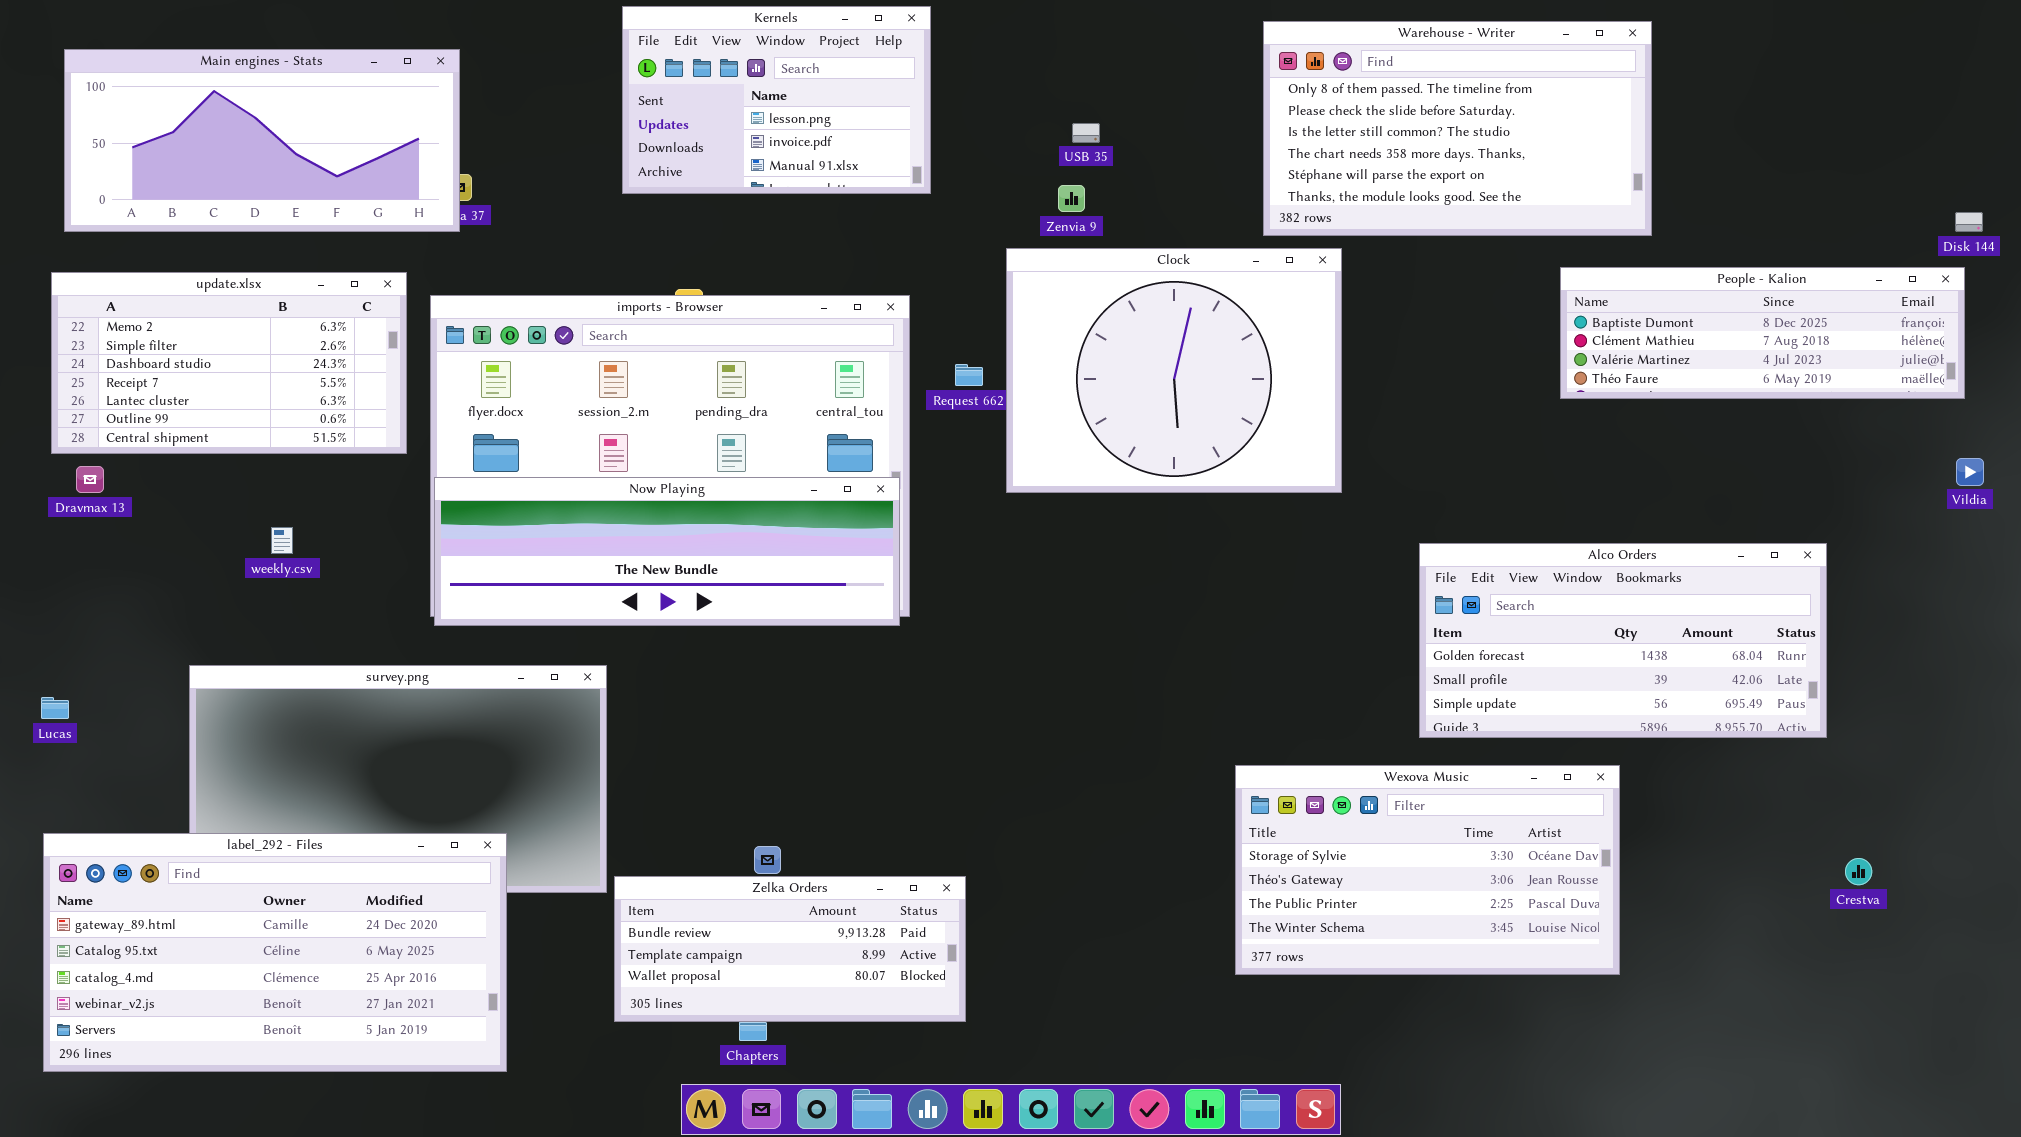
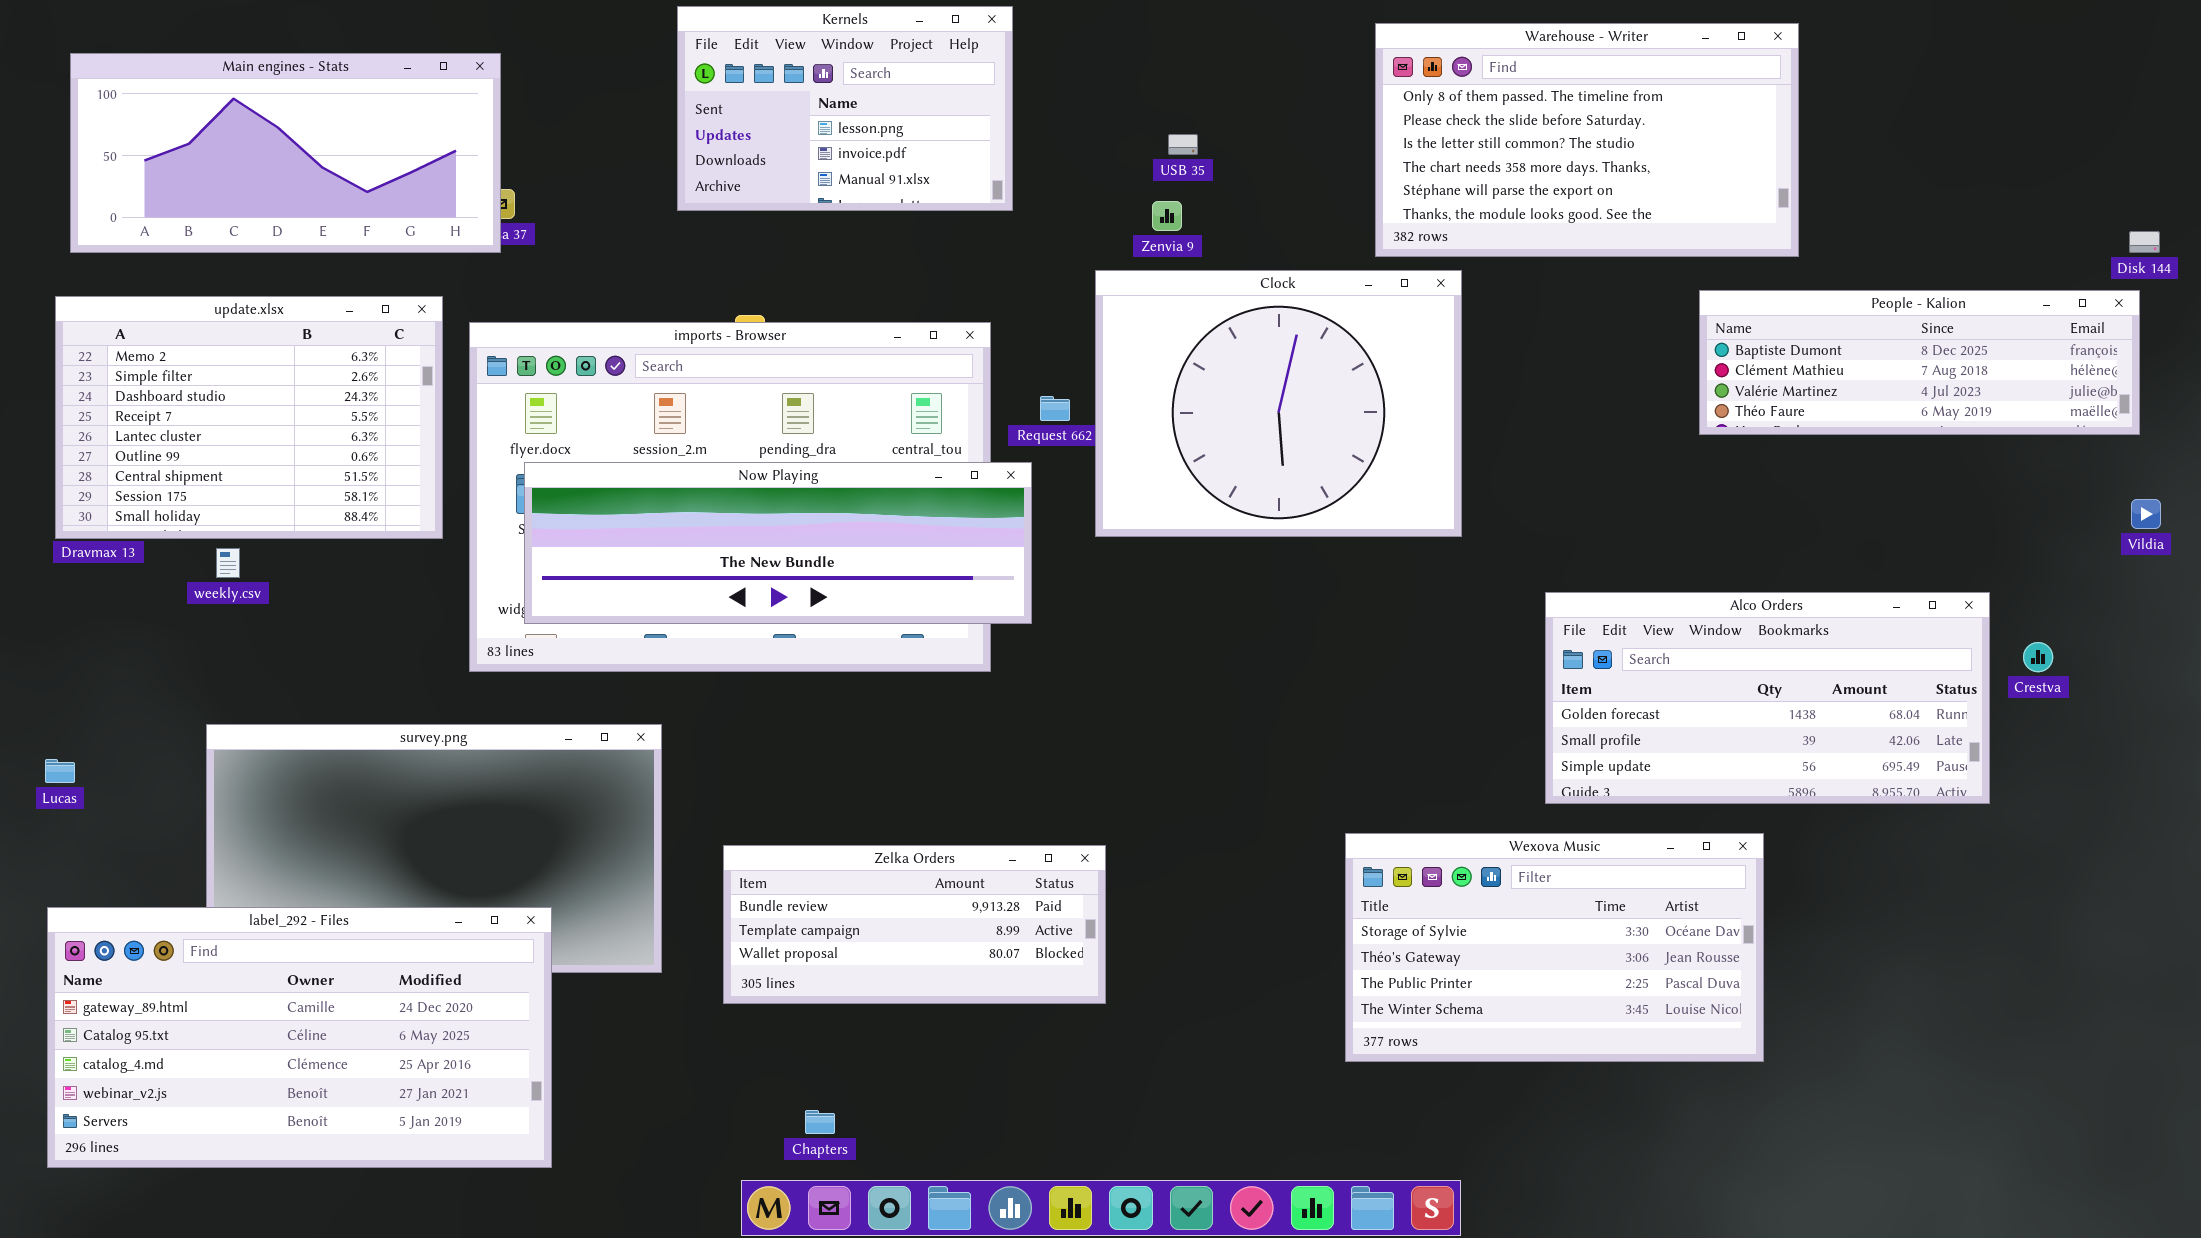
update.xlsx: [51,272,407,454] -> [55,296,443,539], resized
Now Playing: [434,477,900,626] -> [524,462,1032,624], moved
weekly.csv: [271,527,293,554] -> [216,548,240,578], moved
Crestva: [1845,858,1872,885] -> [2023,642,2053,672], moved
Zelka Orders: [614,876,966,1022] -> [723,845,1106,1004], moved

